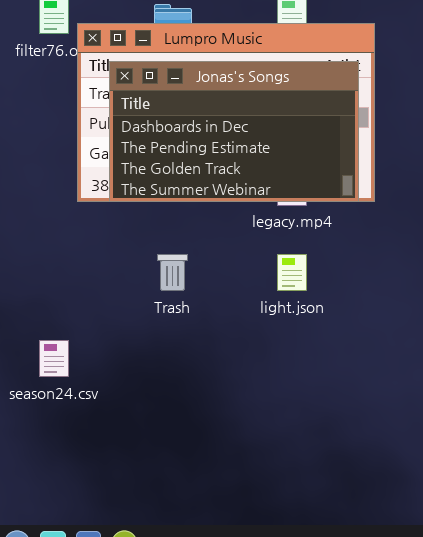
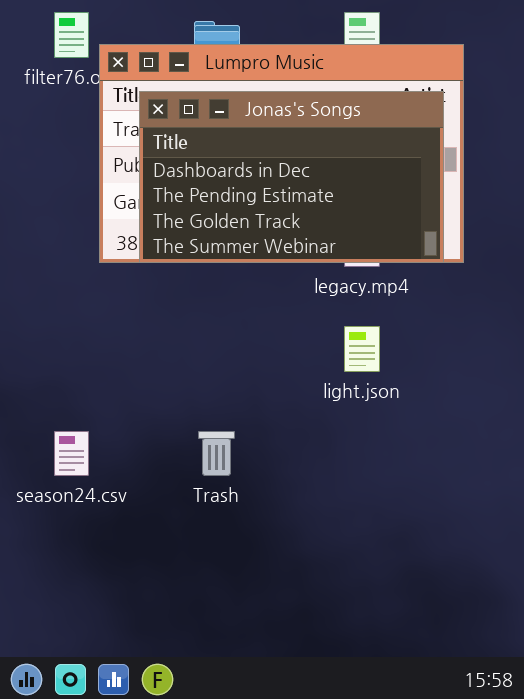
Trash: [157,254,188,291] -> [198,431,235,476], moved

